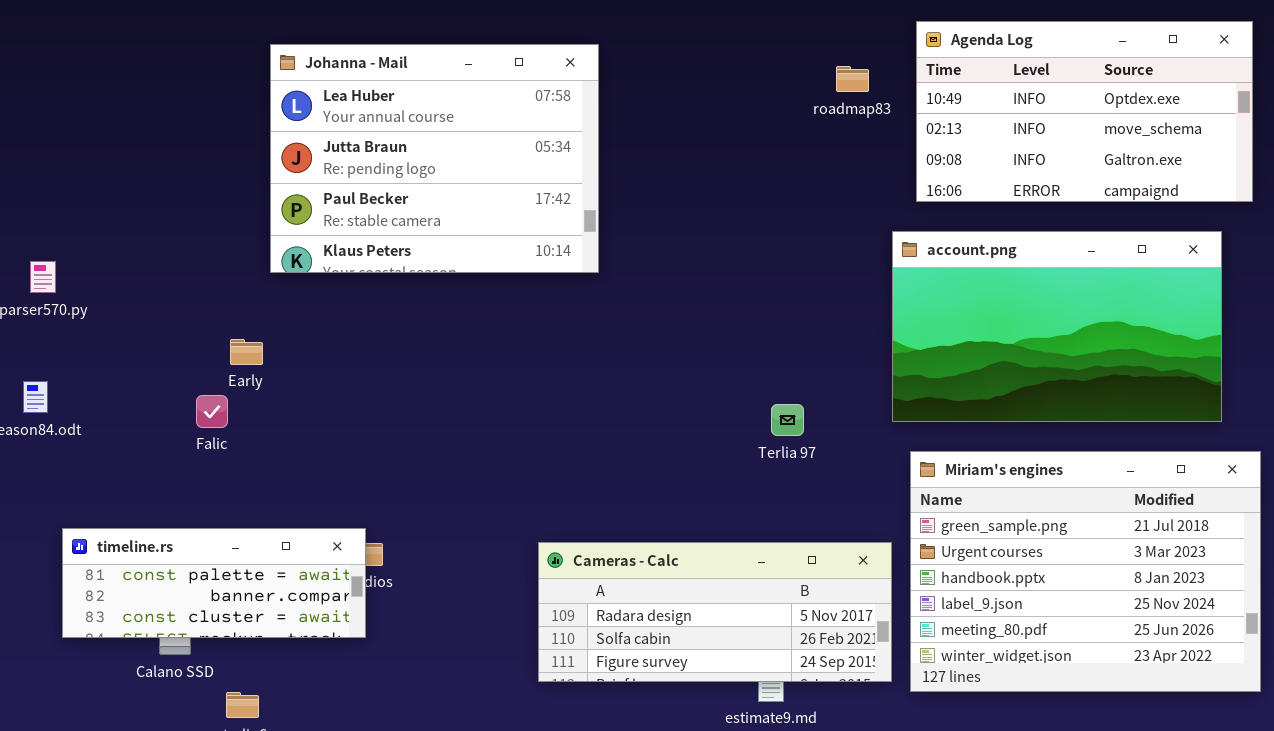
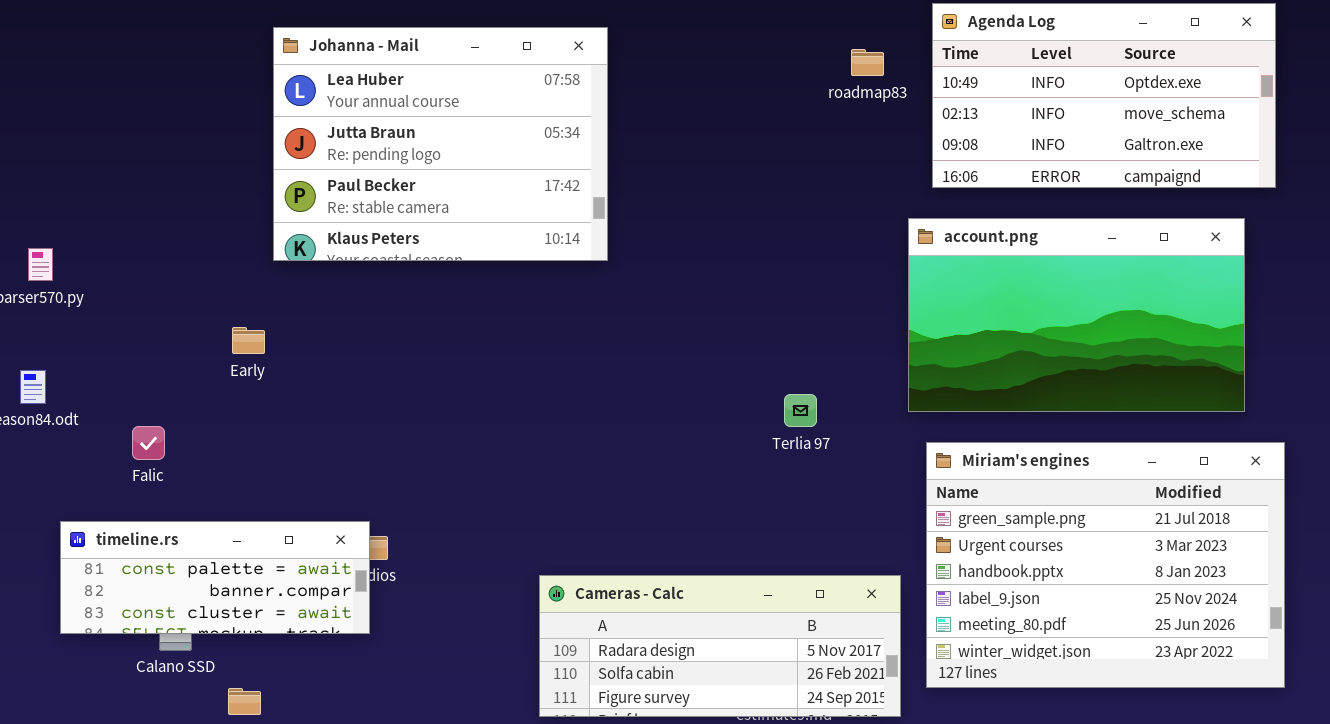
Falic: [196,395,228,428] -> [132,426,165,460], moved
Cameras - Calc: [538,542,892,682] -> [539,575,901,717], moved

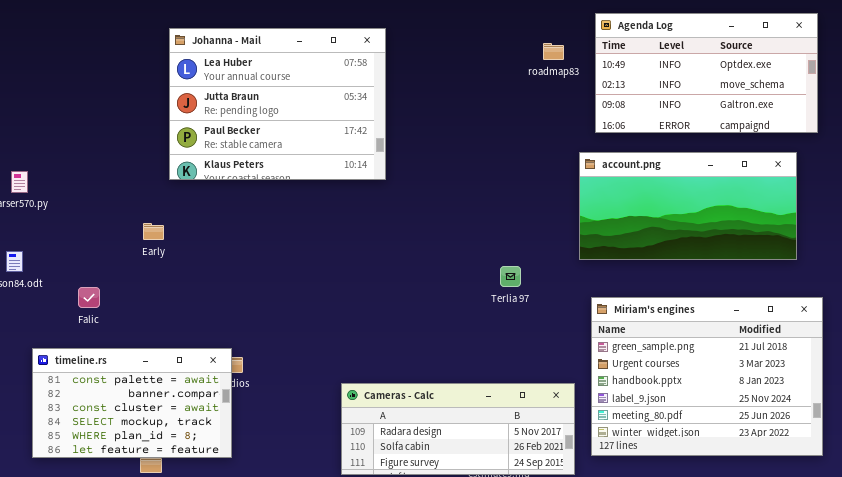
account.png: [908,218,1245,412] -> [579,152,797,260], resized
timeline.rs: [60,521,370,634] -> [32,348,232,458], resized

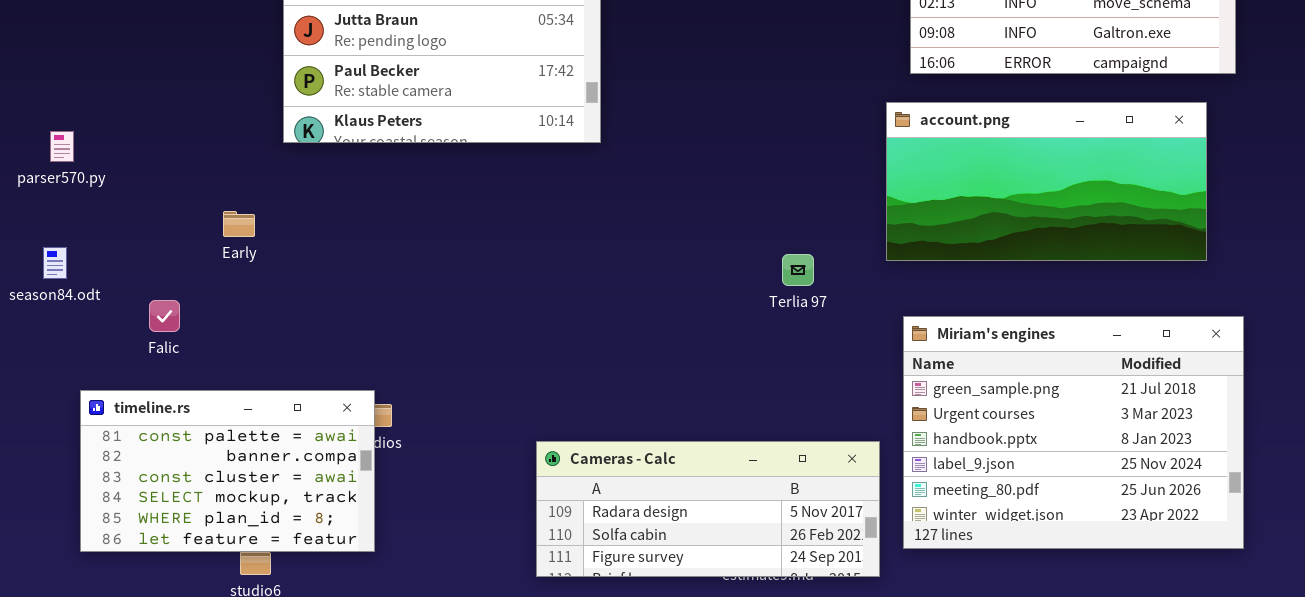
Early: [143,223,164,240] -> [223,211,255,237], moved
Terlia 97: [500,266,521,287] -> [782,254,814,286], moved

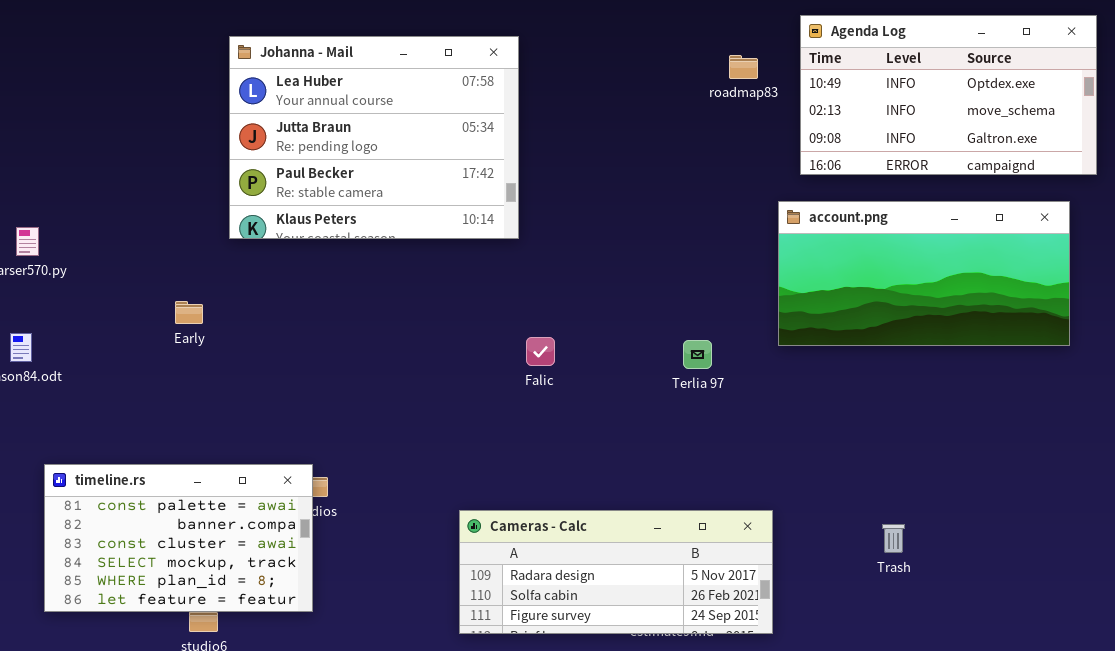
Falic: [149,300,180,332] -> [526,337,555,366], moved
Miriam's engines: [903,316,1244,549] -> none, closed

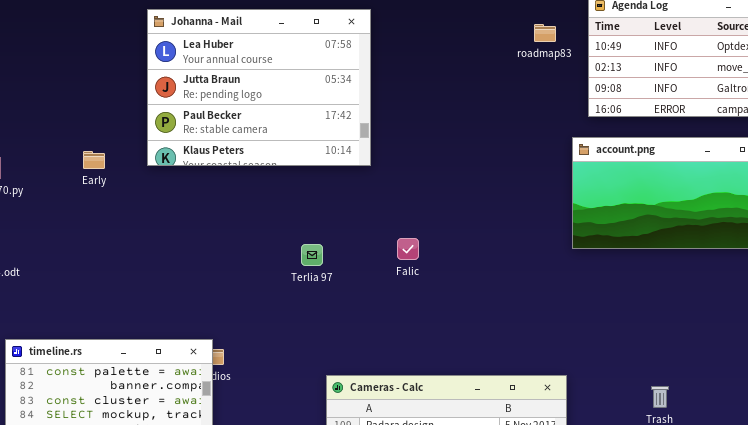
Early: [175,301,203,324] -> [83,151,105,169], moved
Falic: [526,337,555,366] -> [397,238,419,260], moved
Terlia 97: [683,340,712,369] -> [301,244,323,266], moved

